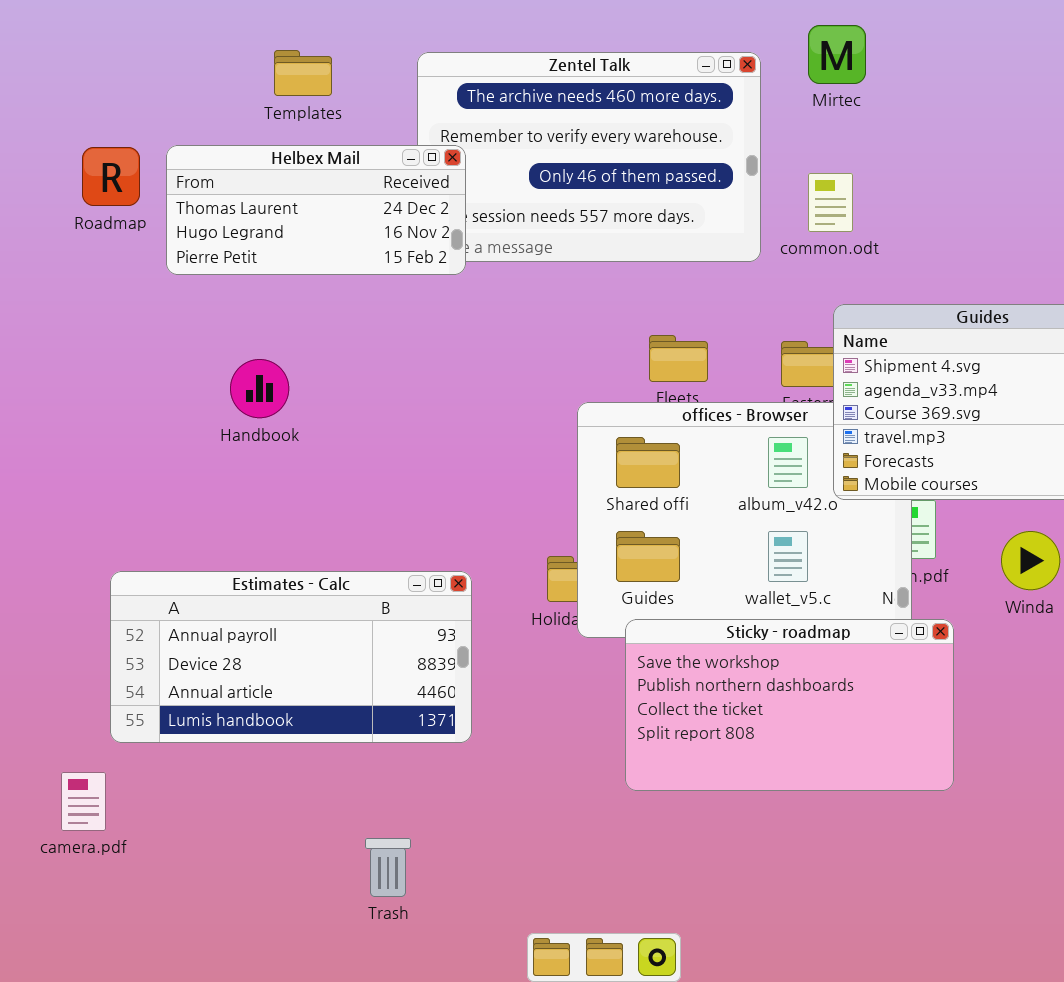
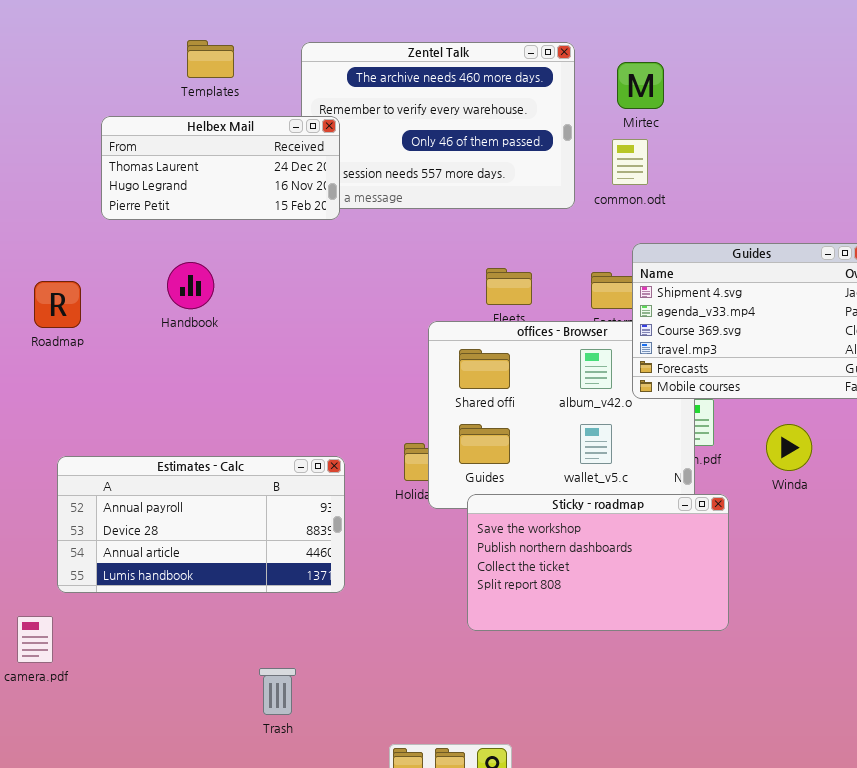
Mirtec: [808,25,866,84] -> [617,62,664,109], moved
Roadmap: [82,147,140,206] -> [34,281,81,328], moved
Handbook: [230,359,289,418] -> [167,262,214,309], moved

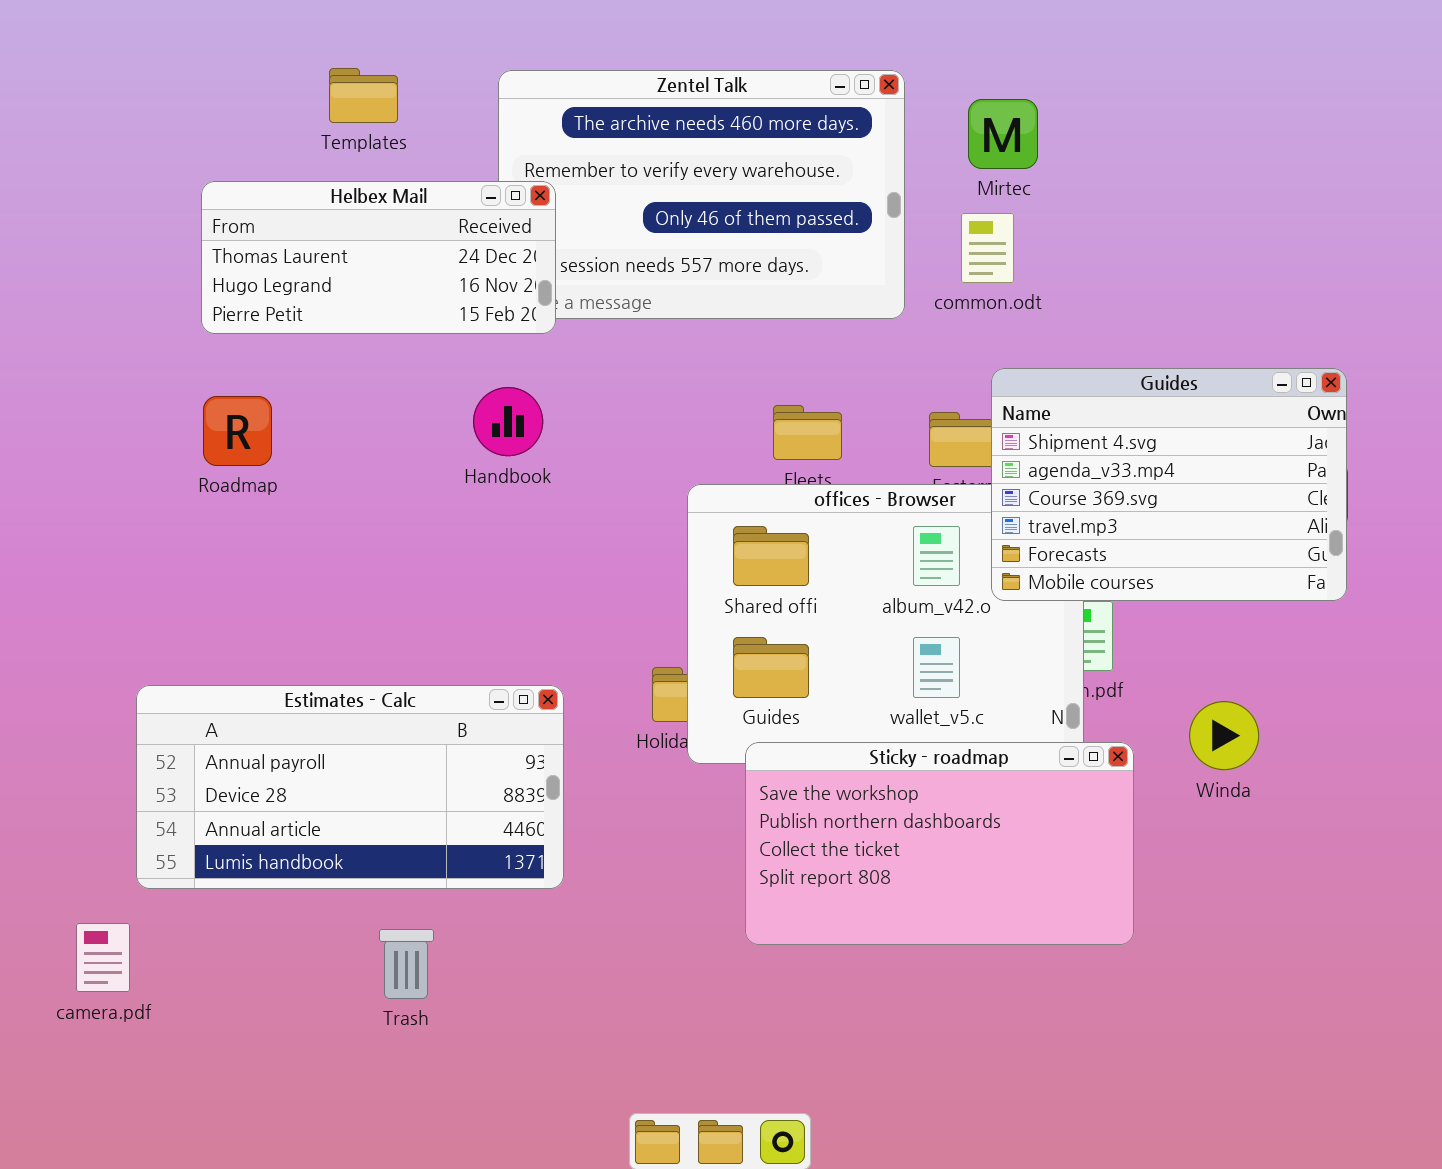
Handbook: [167,262,214,309] -> [473,387,543,456], moved
Roadmap: [34,281,81,328] -> [203,396,272,466], moved
Winda: [766,424,812,471] -> [1189,701,1259,770], moved
Trash: [259,668,296,715] -> [379,929,434,999], moved

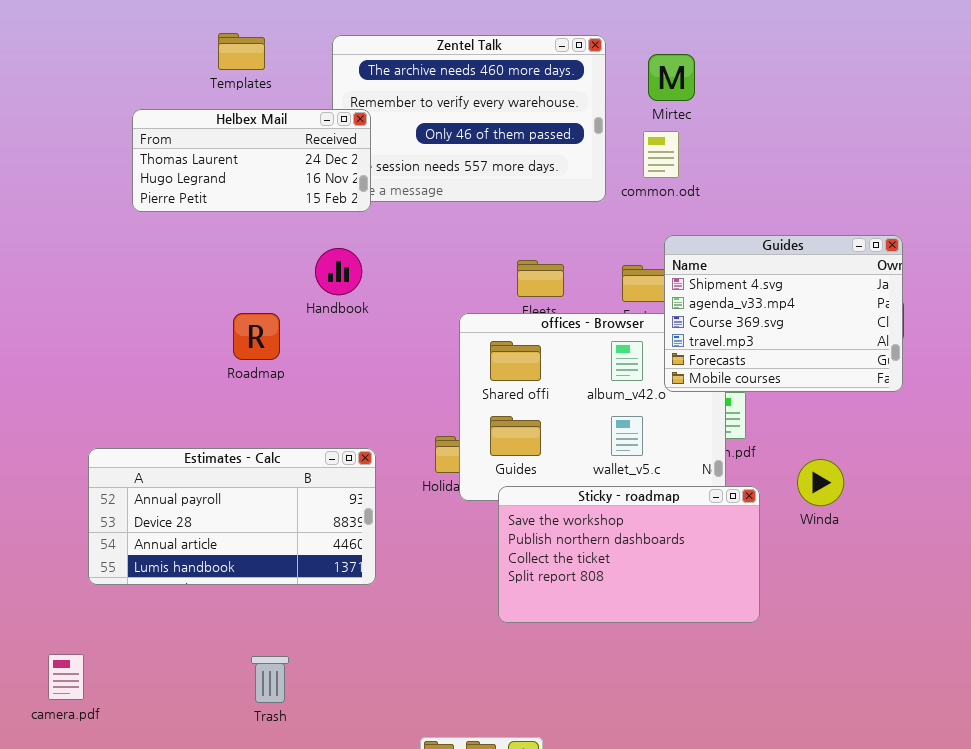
Roadmap: [203,396,272,466] -> [233,313,280,360], moved
camera.pdf: [76,923,130,992] -> [48,654,84,700], moved
Trash: [379,929,434,999] -> [251,656,289,703], moved

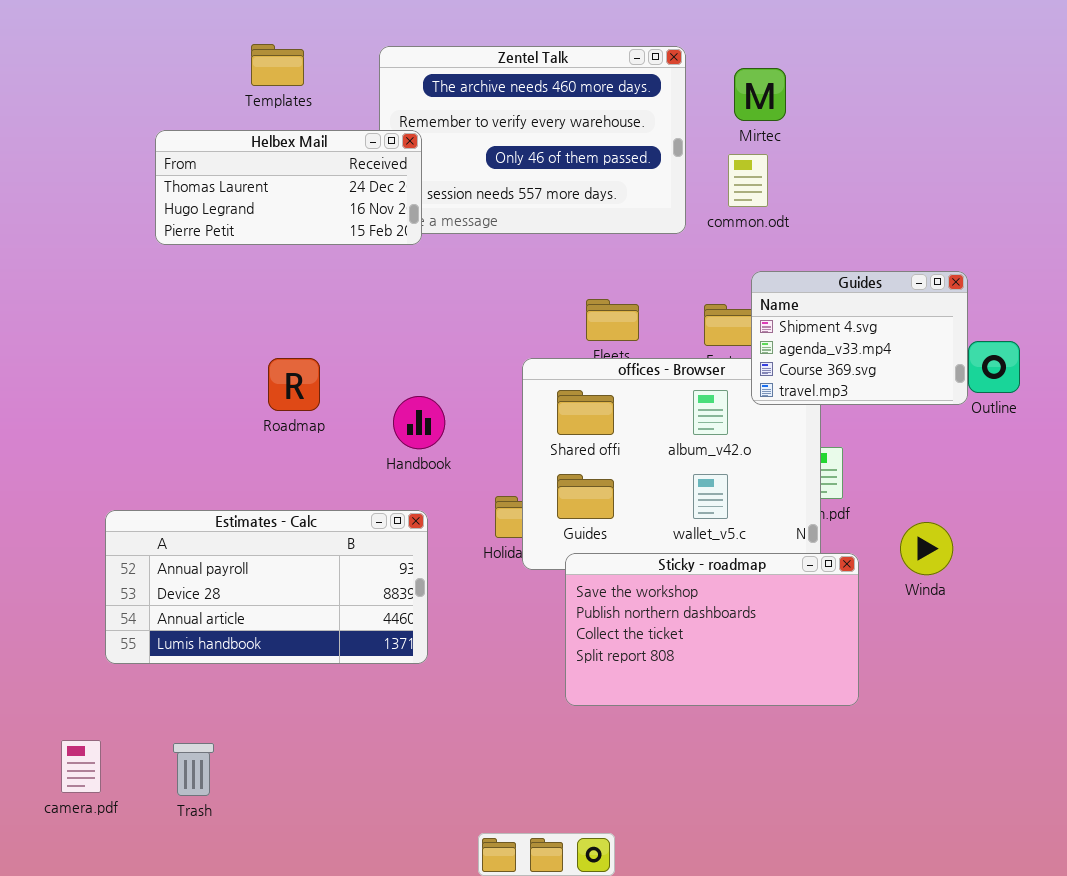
Guides: [664,235,903,392] -> [751,271,968,405], resized
Handbook: [315,248,362,295] -> [393,396,445,449], moved
Trash: [251,656,289,703] -> [173,743,214,796], moved

